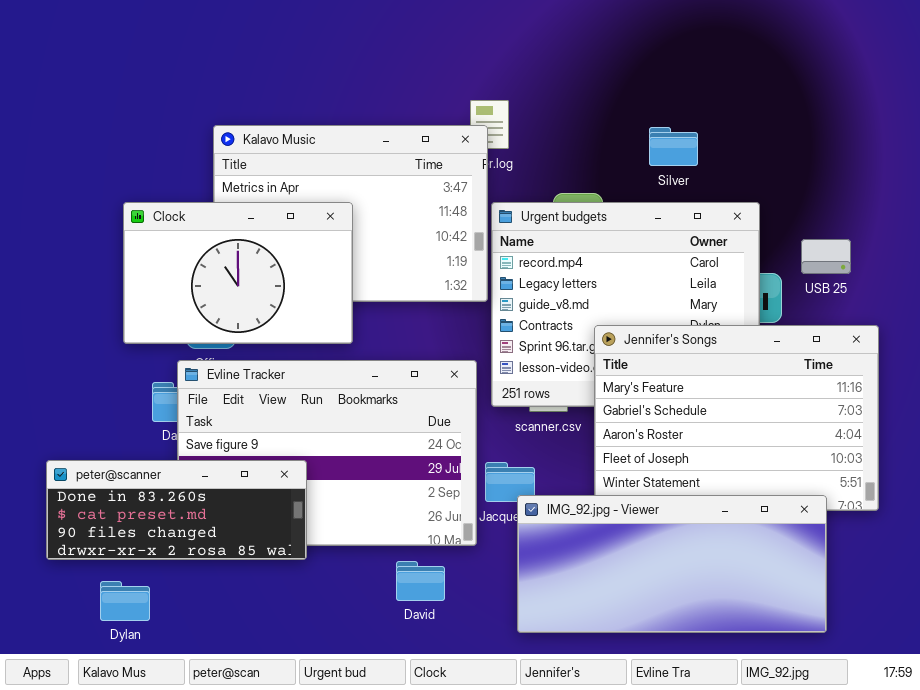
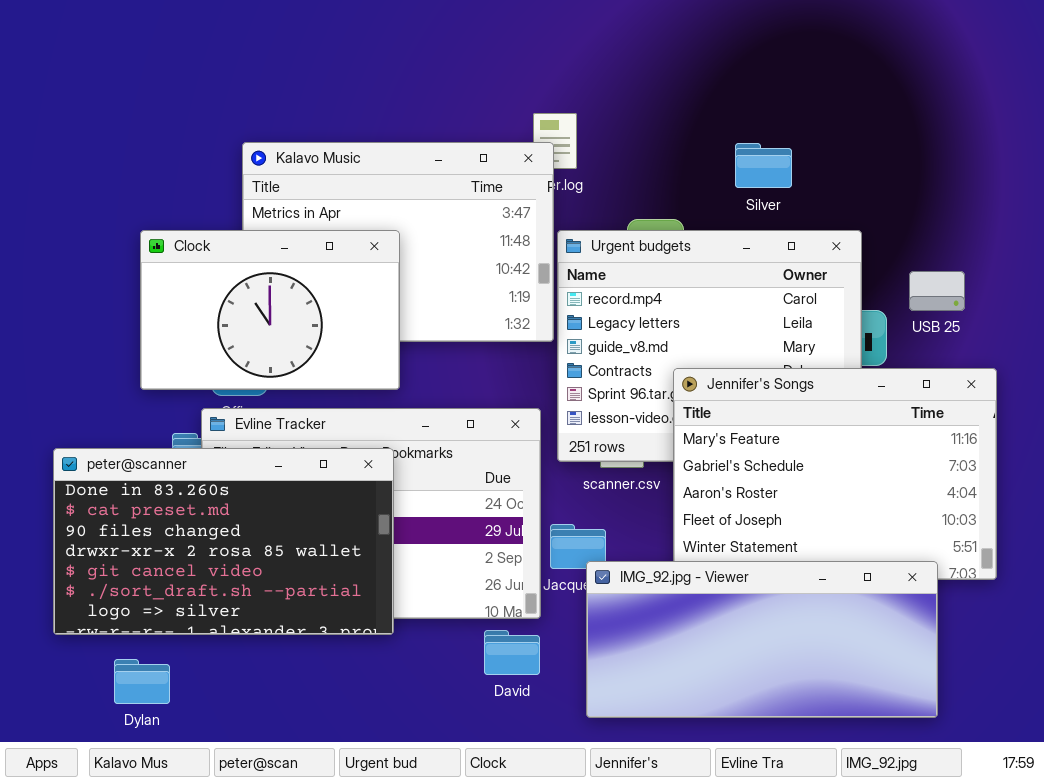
peter@scanner: [46,460,307,560] -> [53,448,394,635], resized
David: [396,561,445,601] -> [484,630,540,675], moved

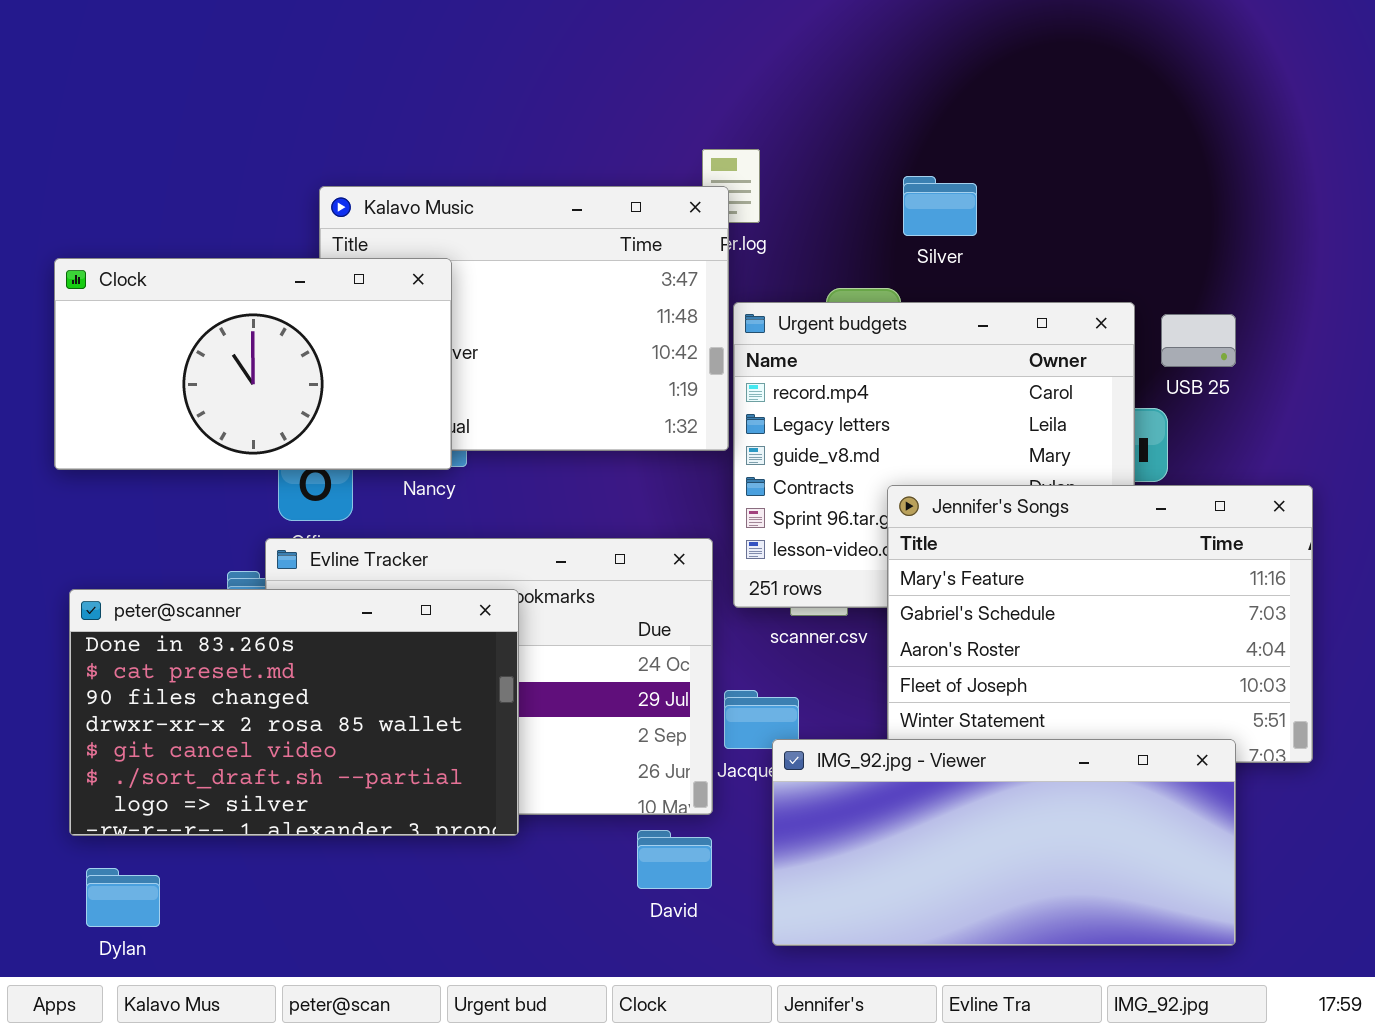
Silver: [735,143,792,188] -> [903,176,977,236], moved
Clock: [140,230,400,390] -> [54,258,452,470], moved, resized
USB 25: [909,271,965,311] -> [1161,314,1236,367], moved
Dylan: [114,659,170,704] -> [86,868,160,927], moved

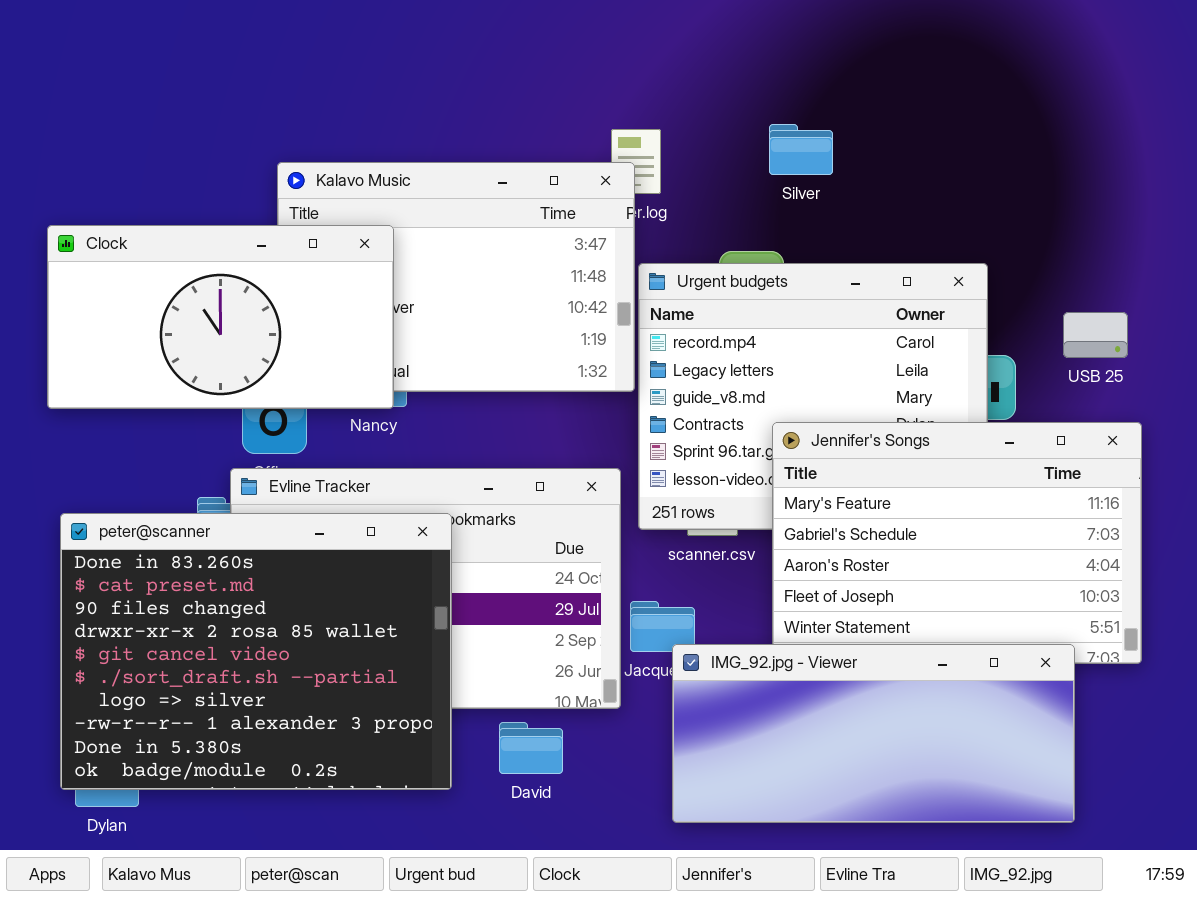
Silver: [903,176,977,236] -> [769,124,833,175], moved
USB 25: [1161,314,1236,367] -> [1063,312,1128,358], moved
peter@scanner: [69,589,519,836] -> [60,513,452,790], resized
David: [637,830,712,889] -> [499,722,563,774], moved

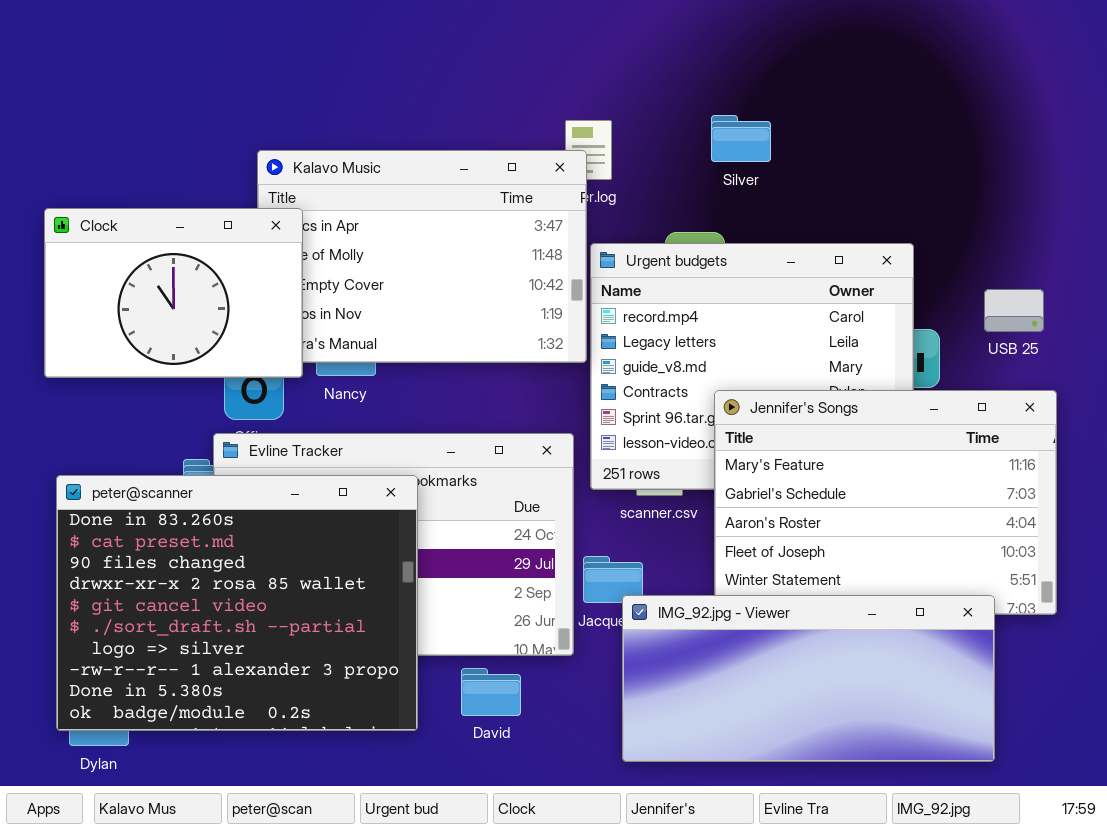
Clock: [47,225,394,409] -> [44,208,303,378], resized

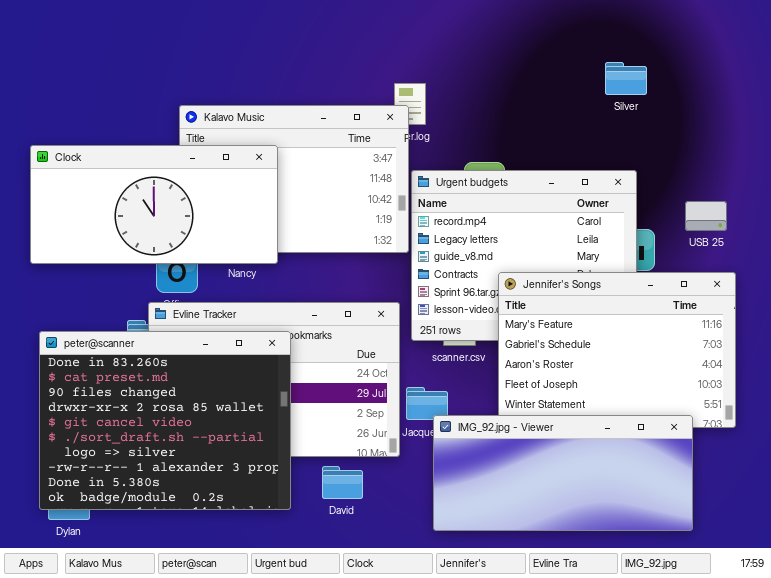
Silver: [711,115,771,162] -> [605,62,647,95], moved
Clock: [44,208,303,378] -> [30,145,278,264], resized

